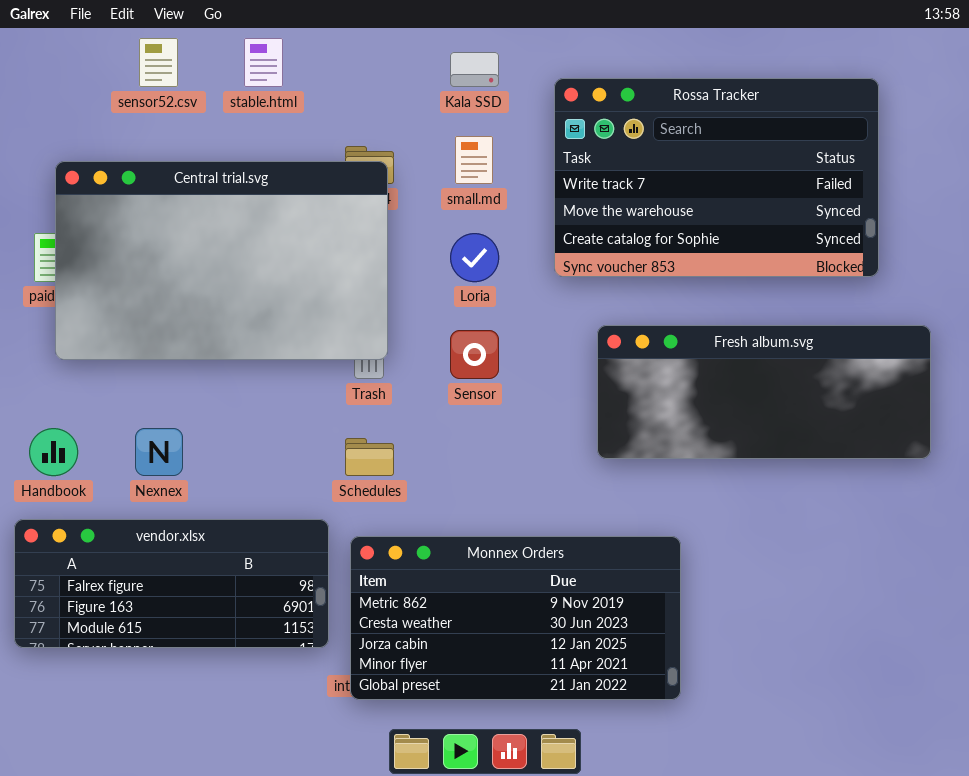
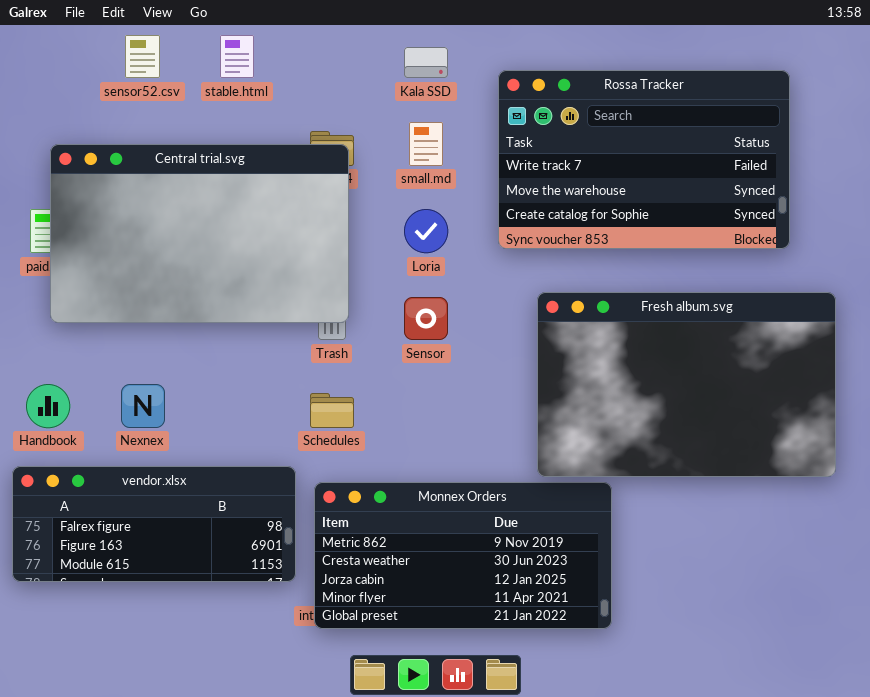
Fresh album.svg: [597,325,931,459] -> [537,292,836,477], resized

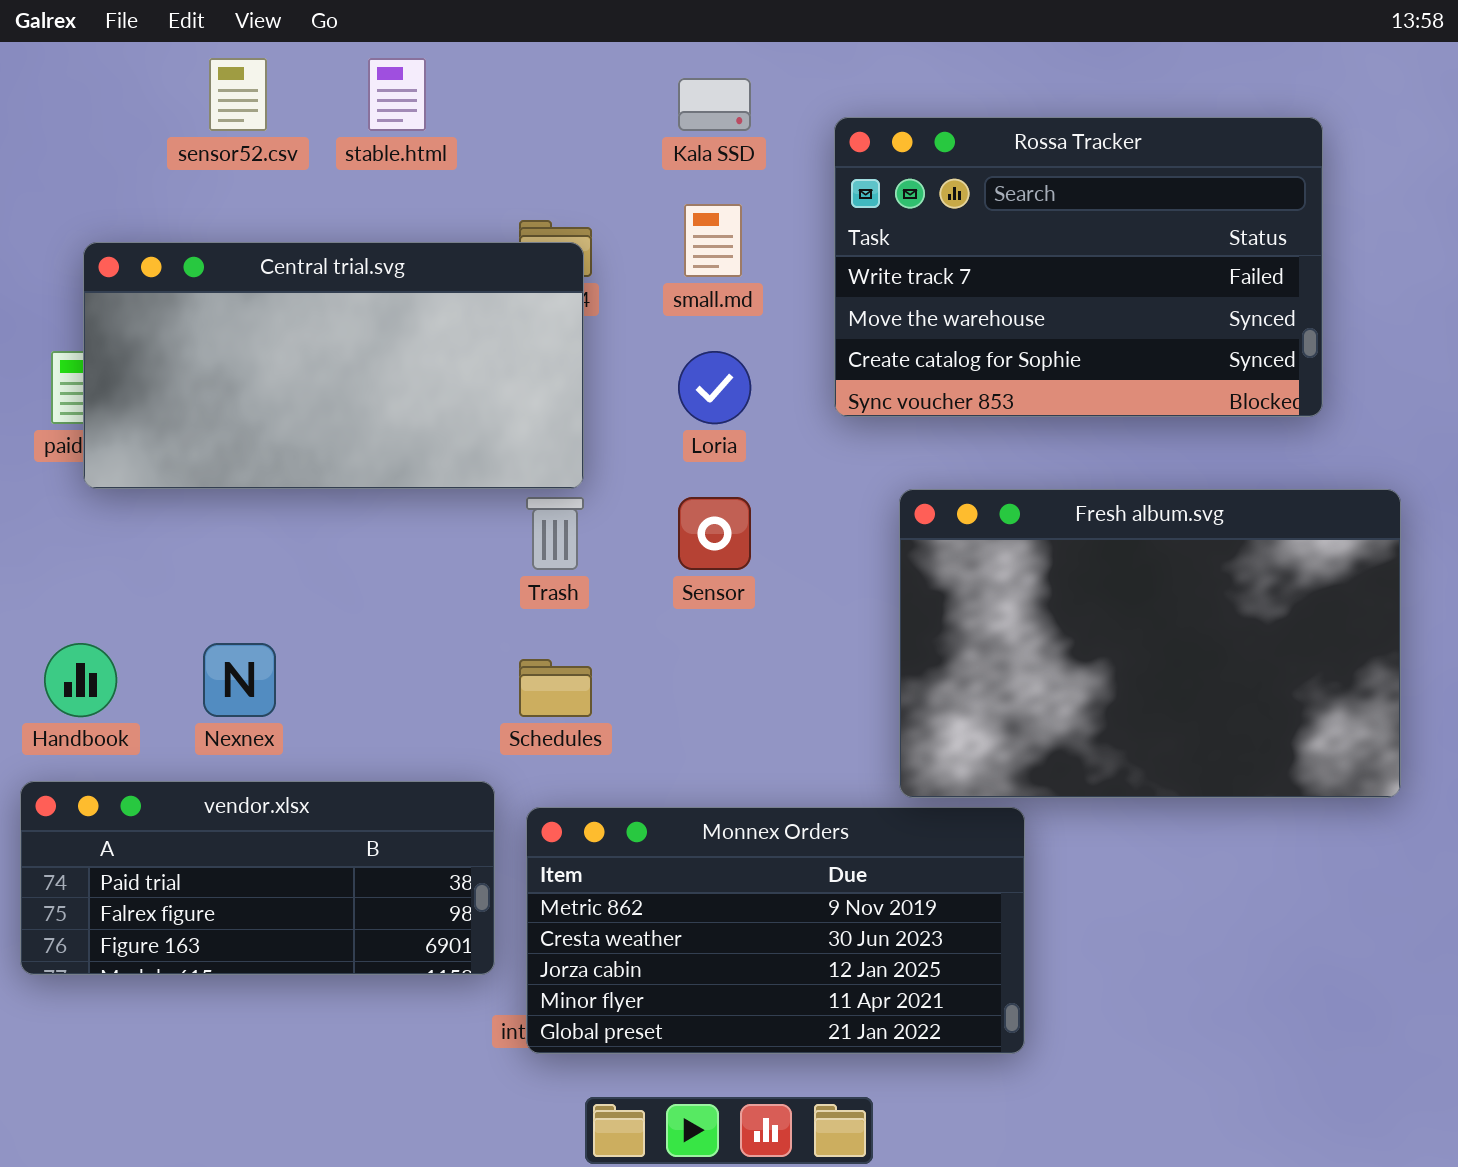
Central trial.svg: [50,144,349,323] -> [83,242,584,489], resized
vendor.xlsx: [12,466,296,582] -> [20,781,495,975], scrolled up 1 row

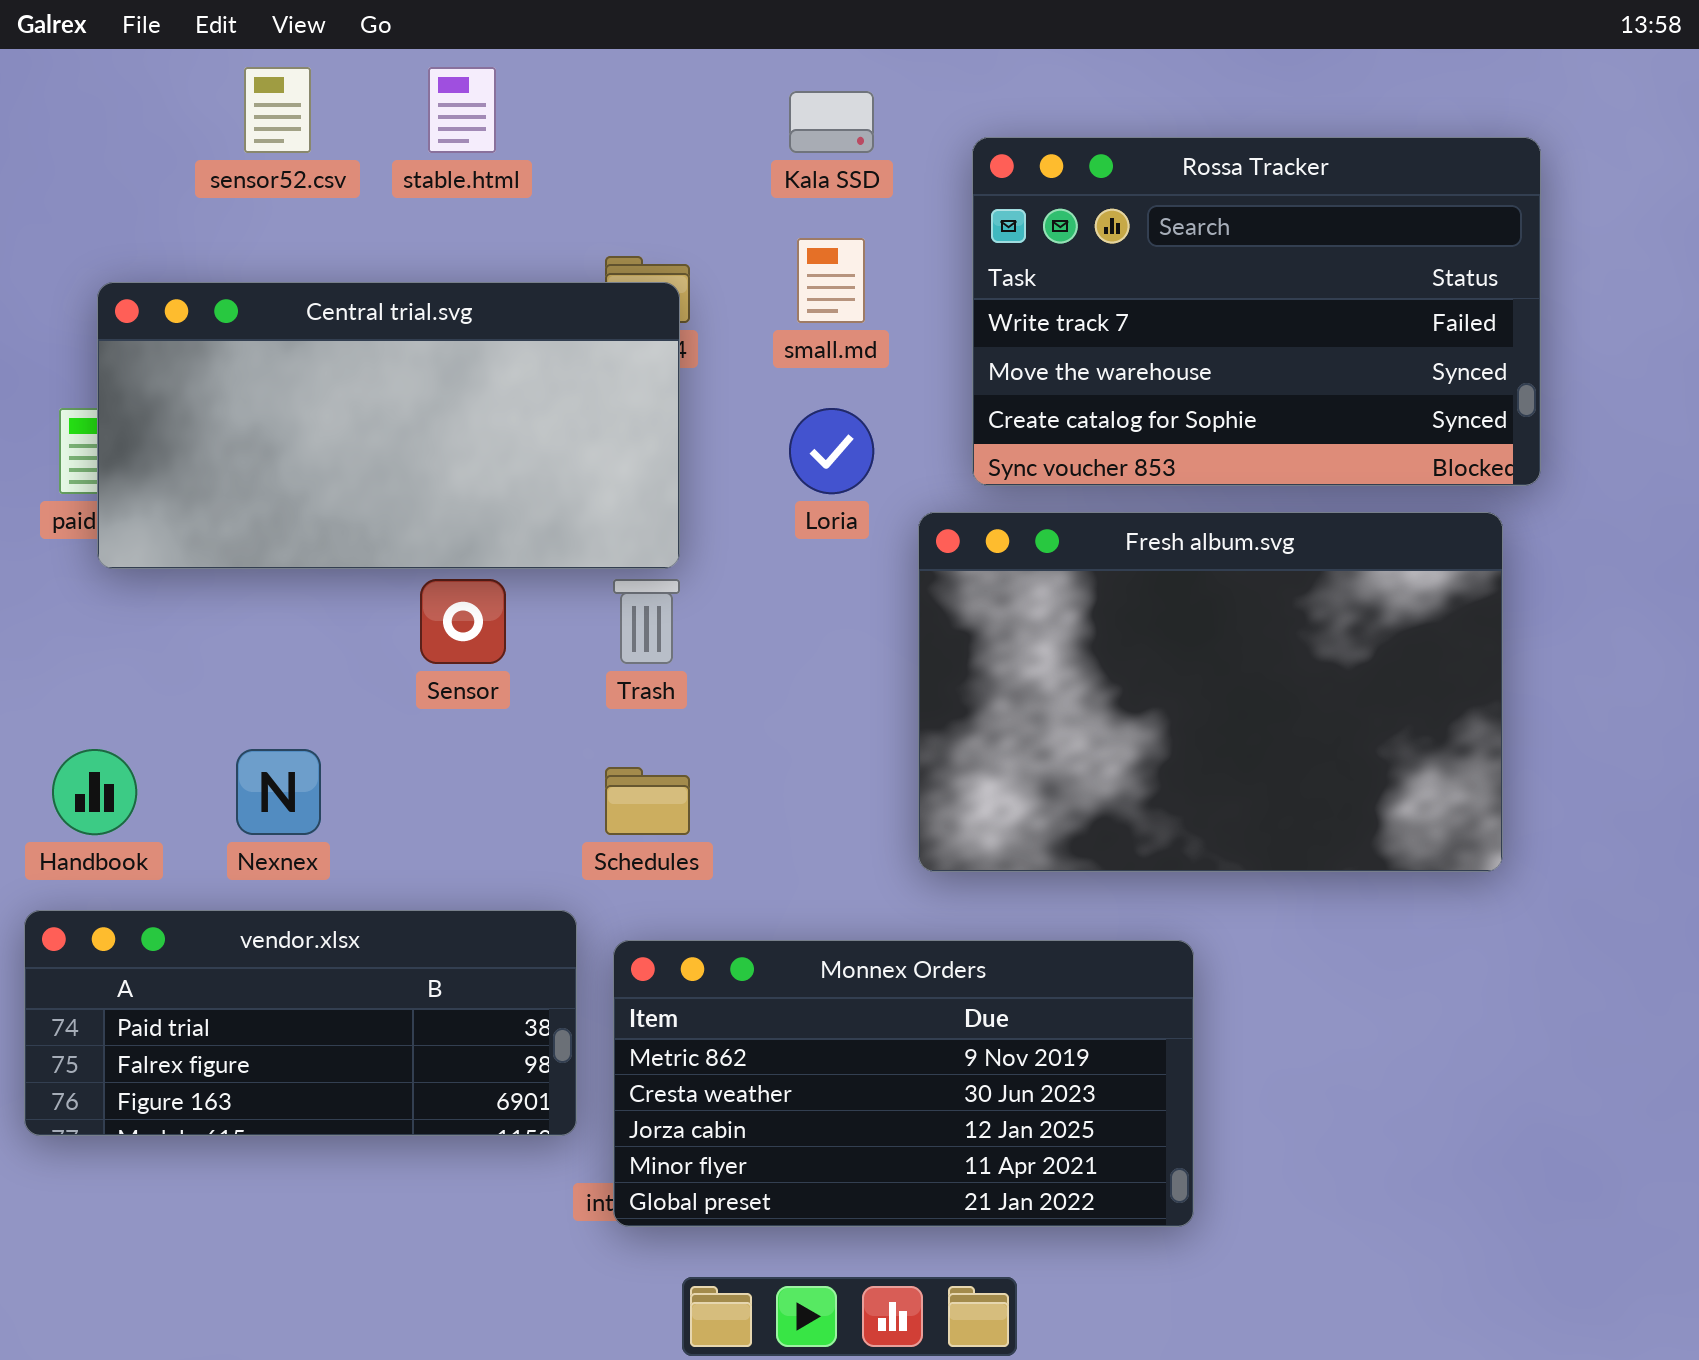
Fresh album.svg: [899,489,1401,798] -> [918,512,1503,872], moved
Sensor: [678,497,751,570] -> [420,579,506,664], moved

